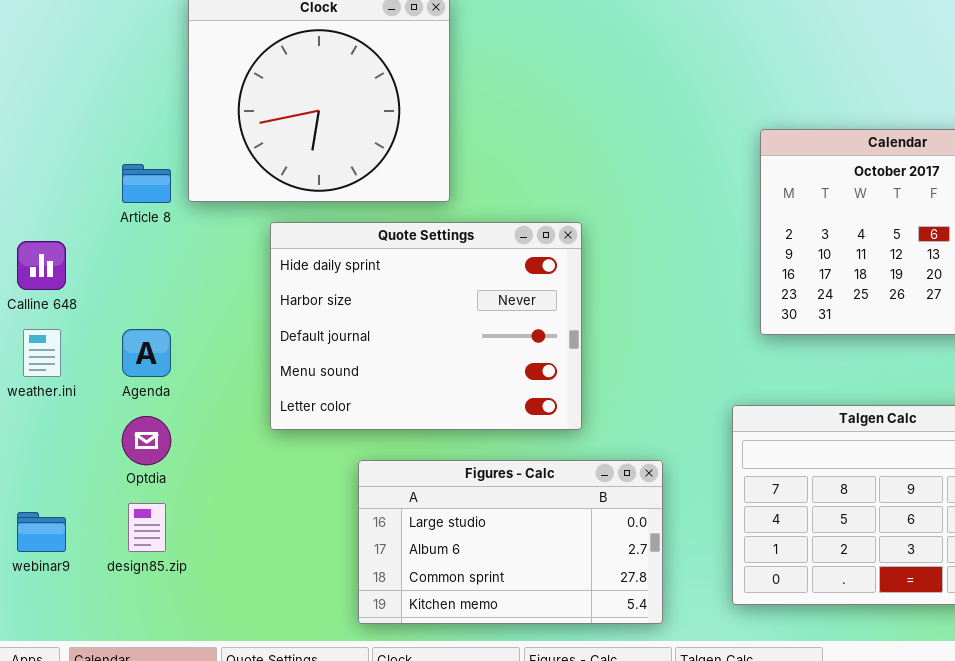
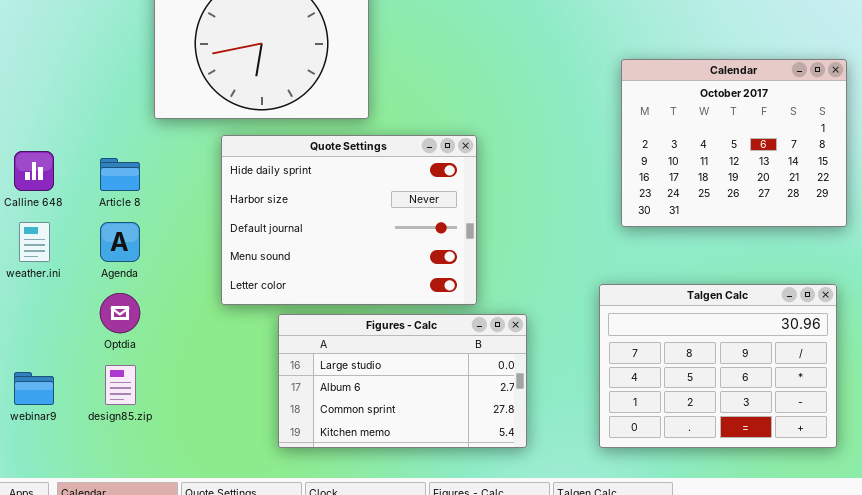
Article 8: [122,164,171,203] -> [100,158,140,191], moved
Figures - Calc: [358,460,663,624] -> [278,314,527,448], moved

